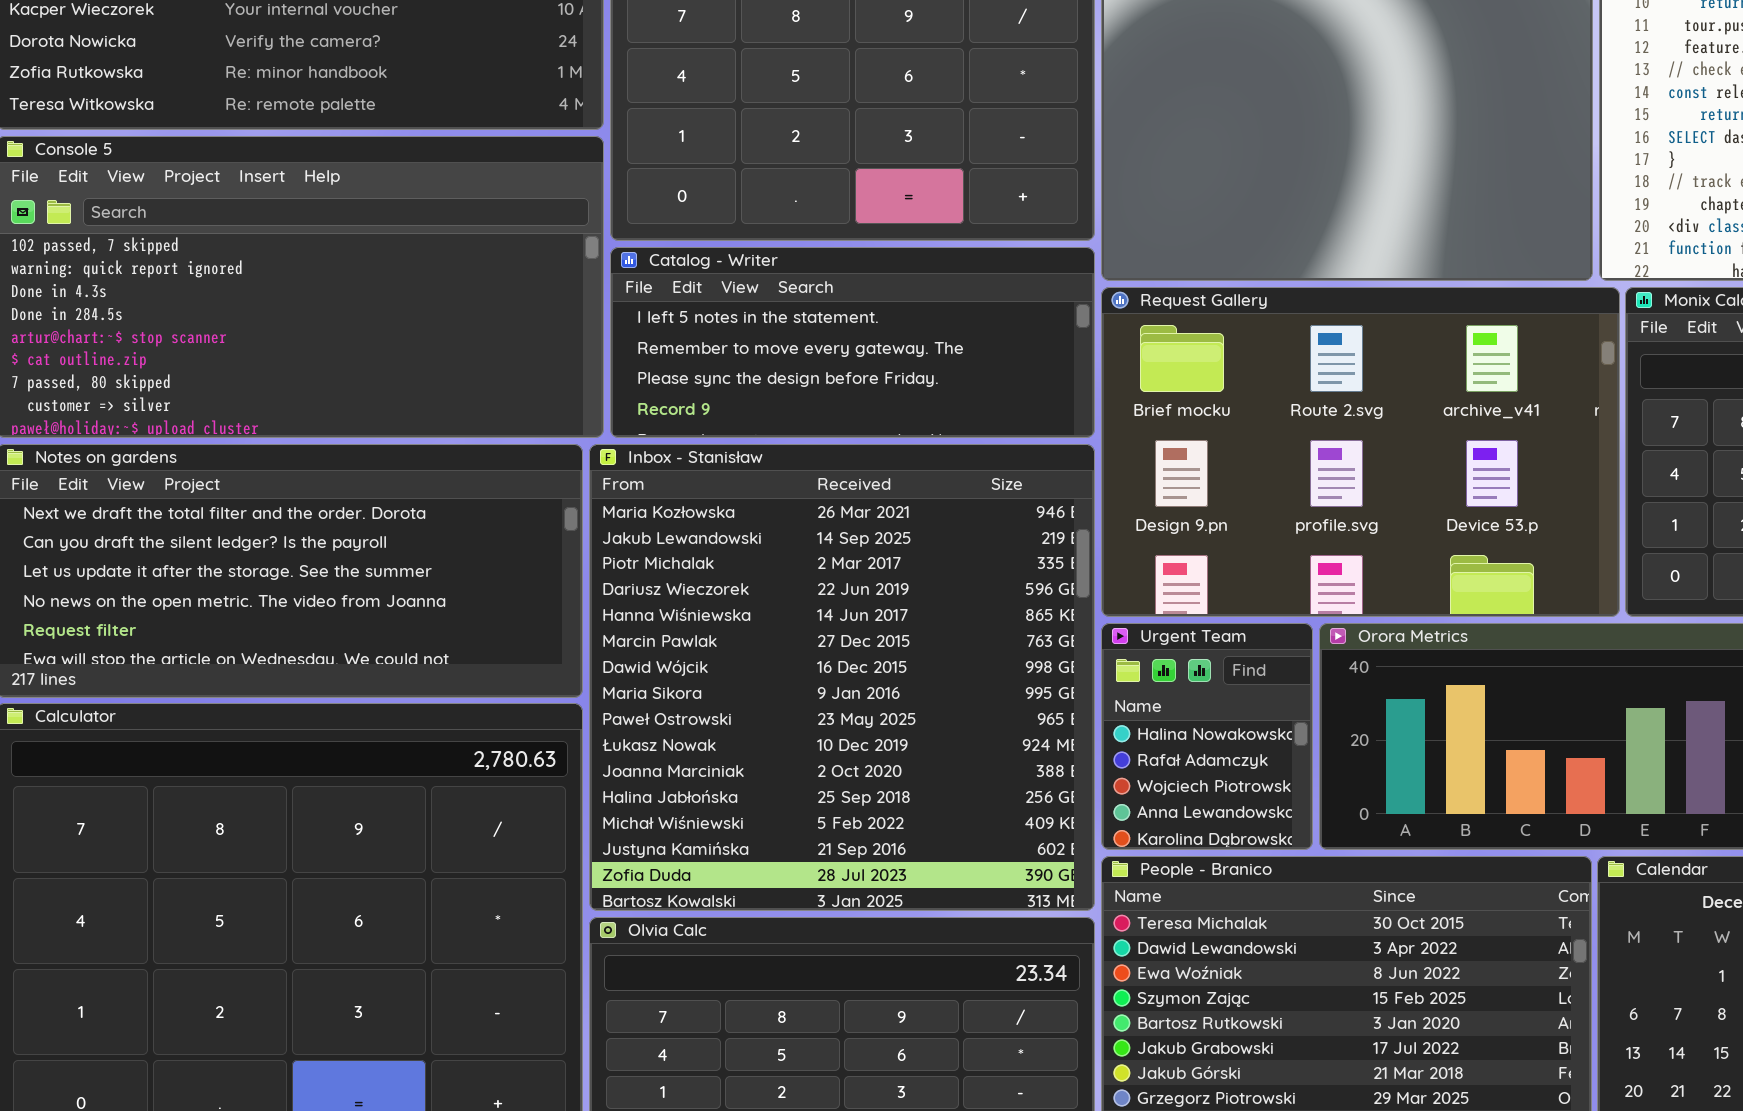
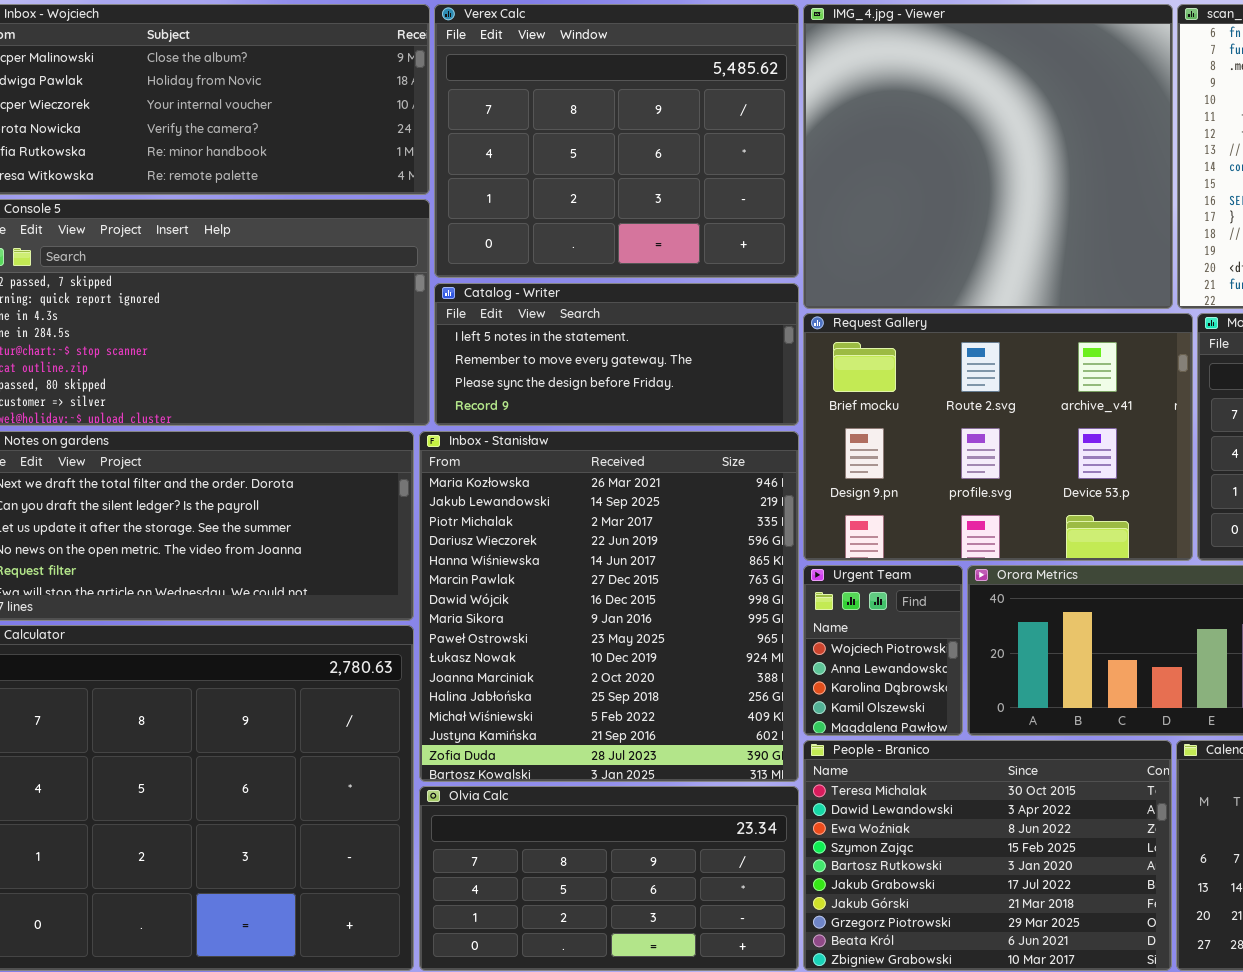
Urgent Team: [1101,623,1313,850] -> [803,565,963,736], scrolled down 2 rows

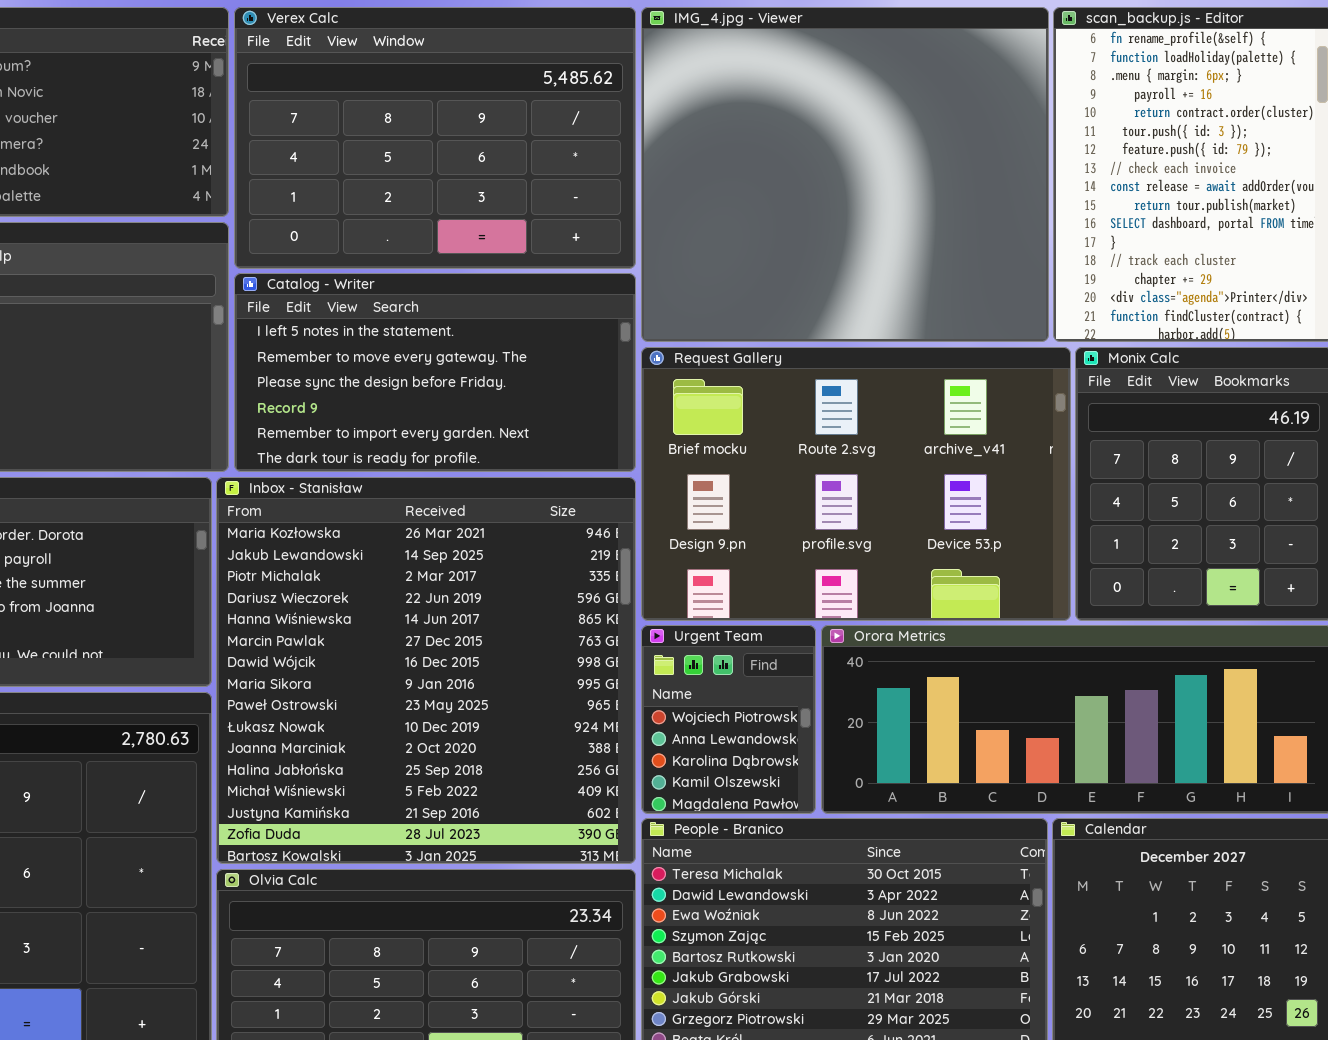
Verex Calc: [434,4,799,278] -> [234,7,636,269], resized
Catalog - Writer: [434,283,799,426] -> [234,273,636,472], resized

